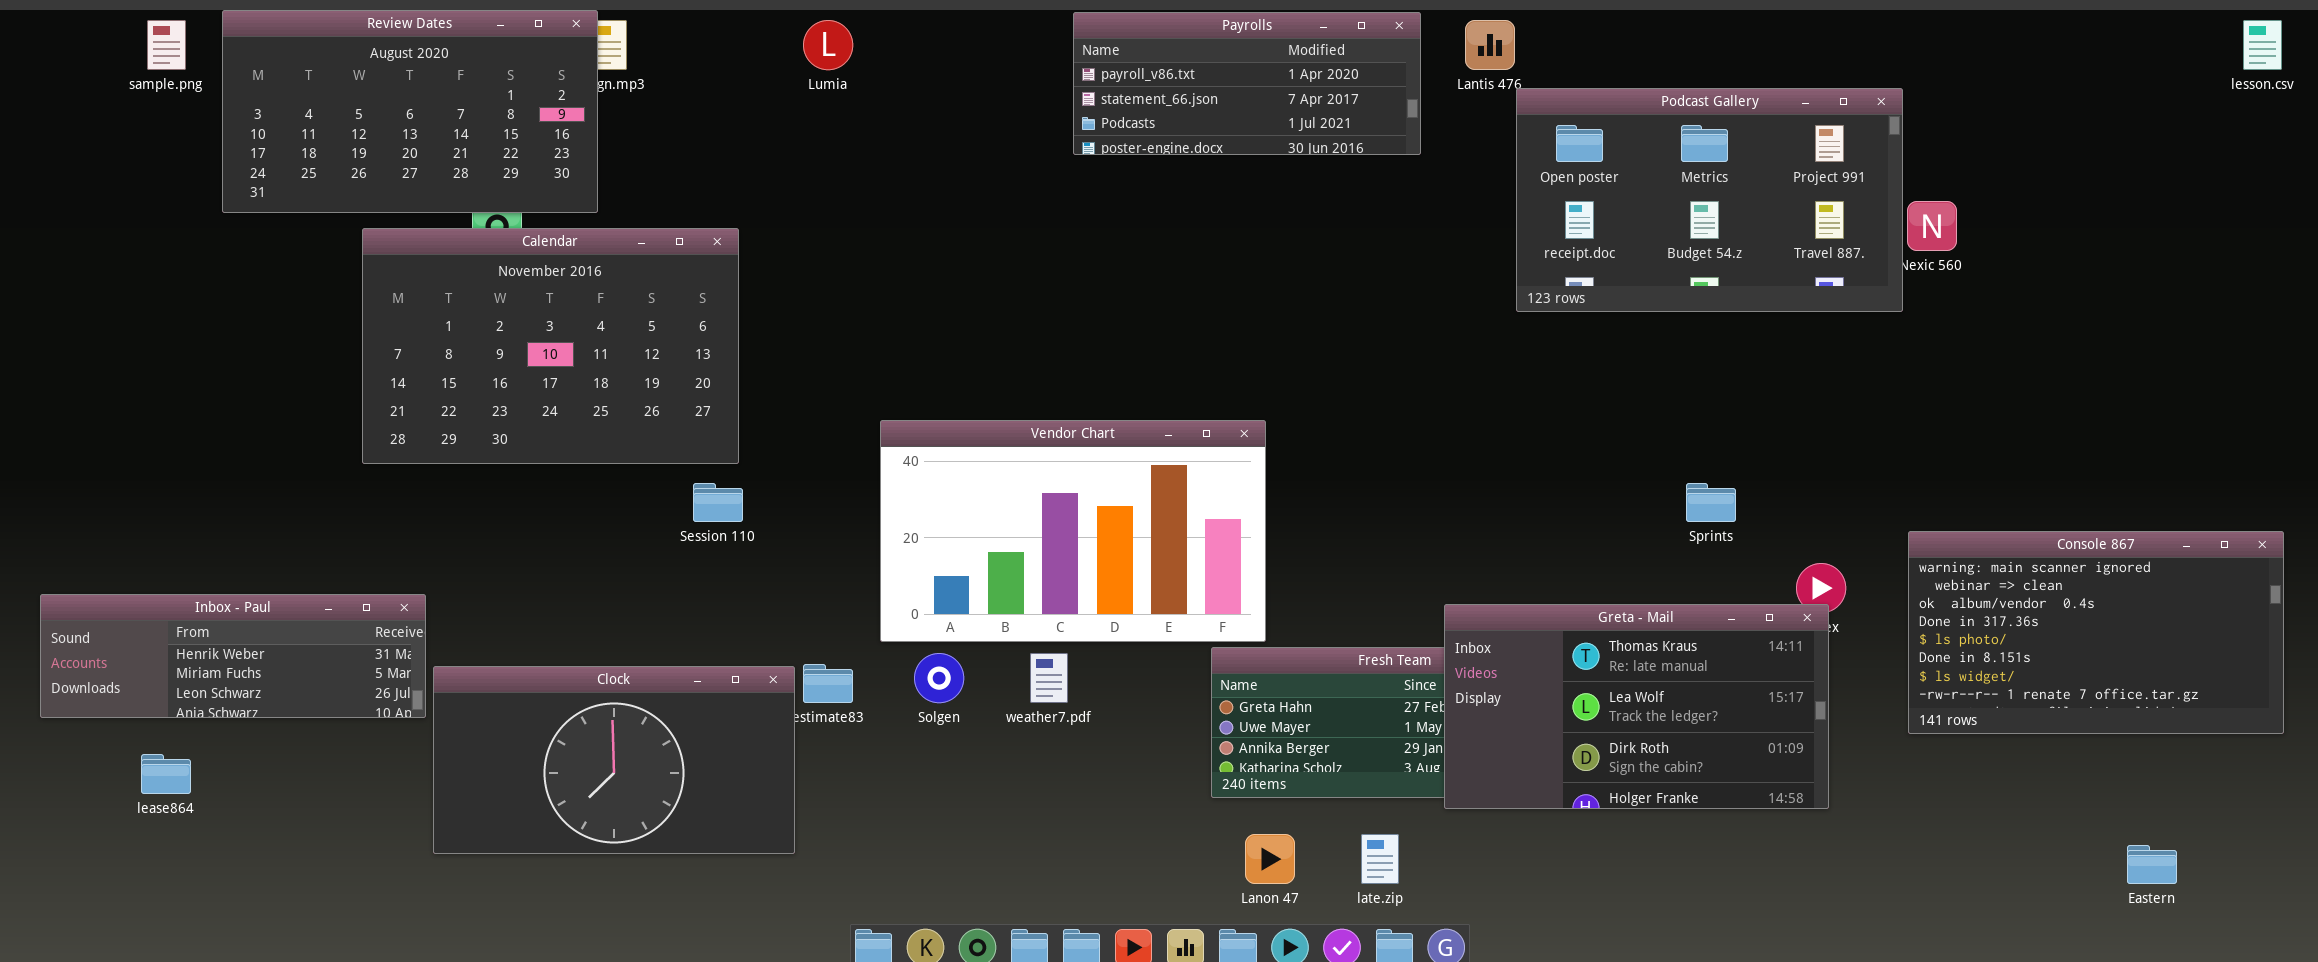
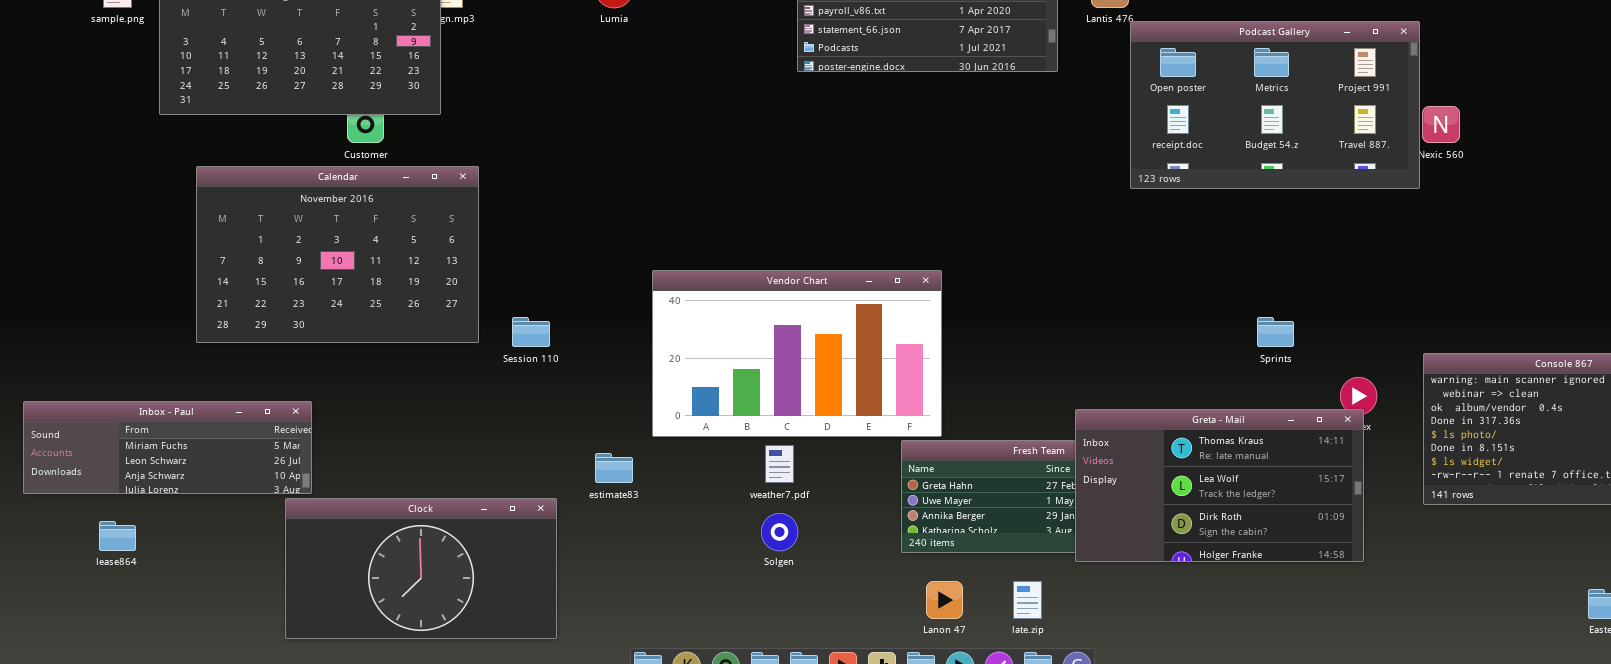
Calendar: [362,228,739,464] -> [196,166,479,343], moved
Inbox - Paul: [40,594,426,718] -> [23,401,312,494], scrolled down 1 row
Solgen: [914,653,964,703] -> [761,513,798,551], moved
Clock: [433,666,795,854] -> [285,498,557,639], moved

